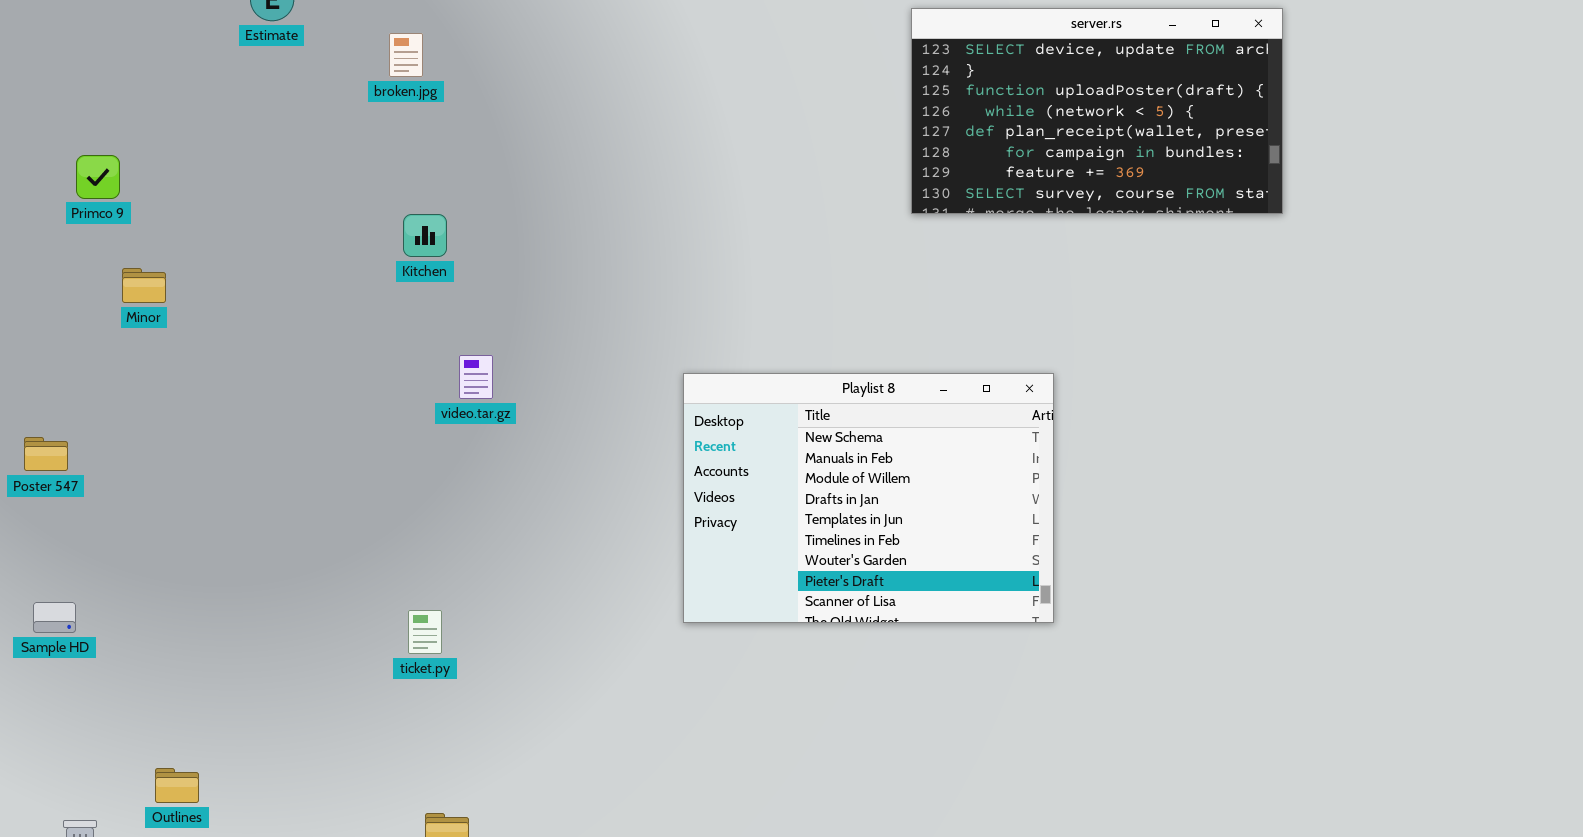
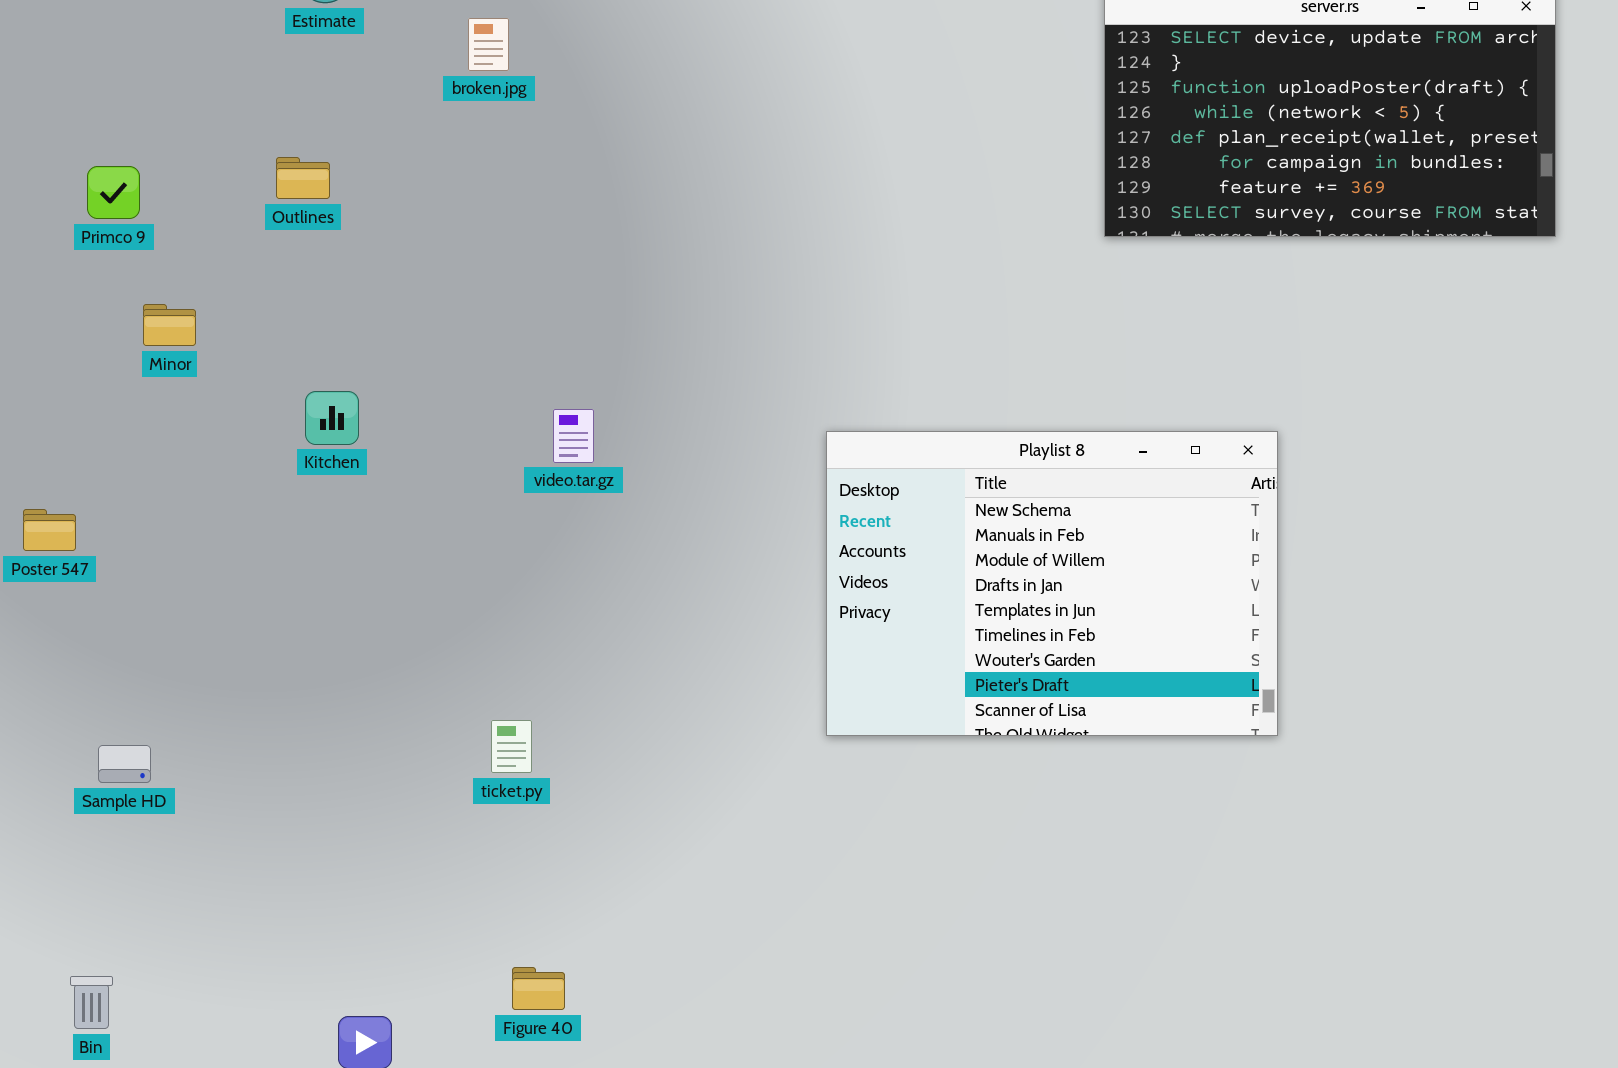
Kitchen: [403,214,447,257] -> [305,391,359,445], moved
Sample HD: [33,602,76,633] -> [98,745,151,783], moved
Outlines: [155,768,199,803] -> [276,157,330,199], moved

